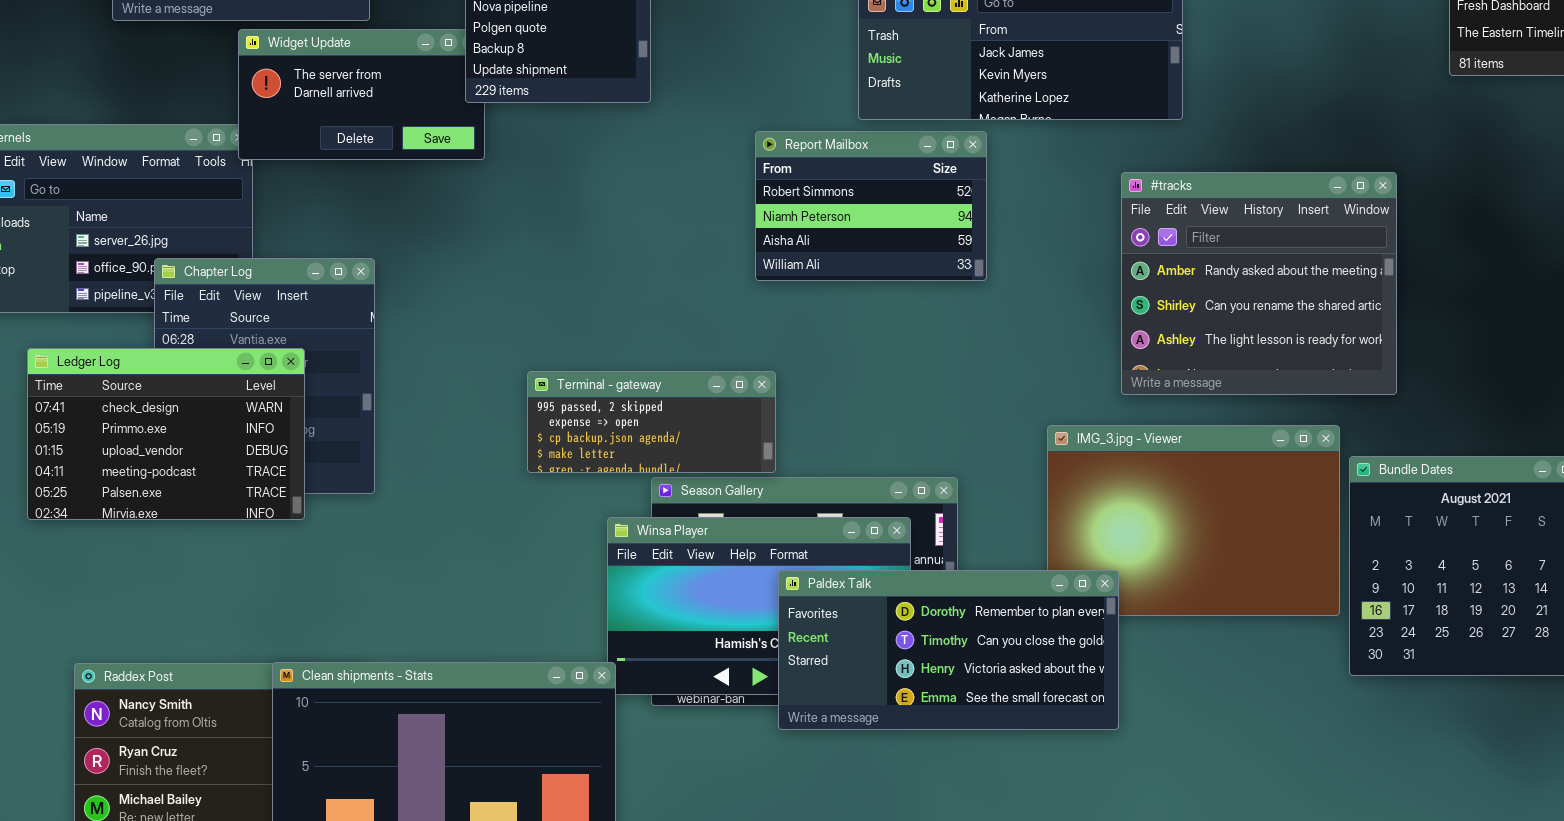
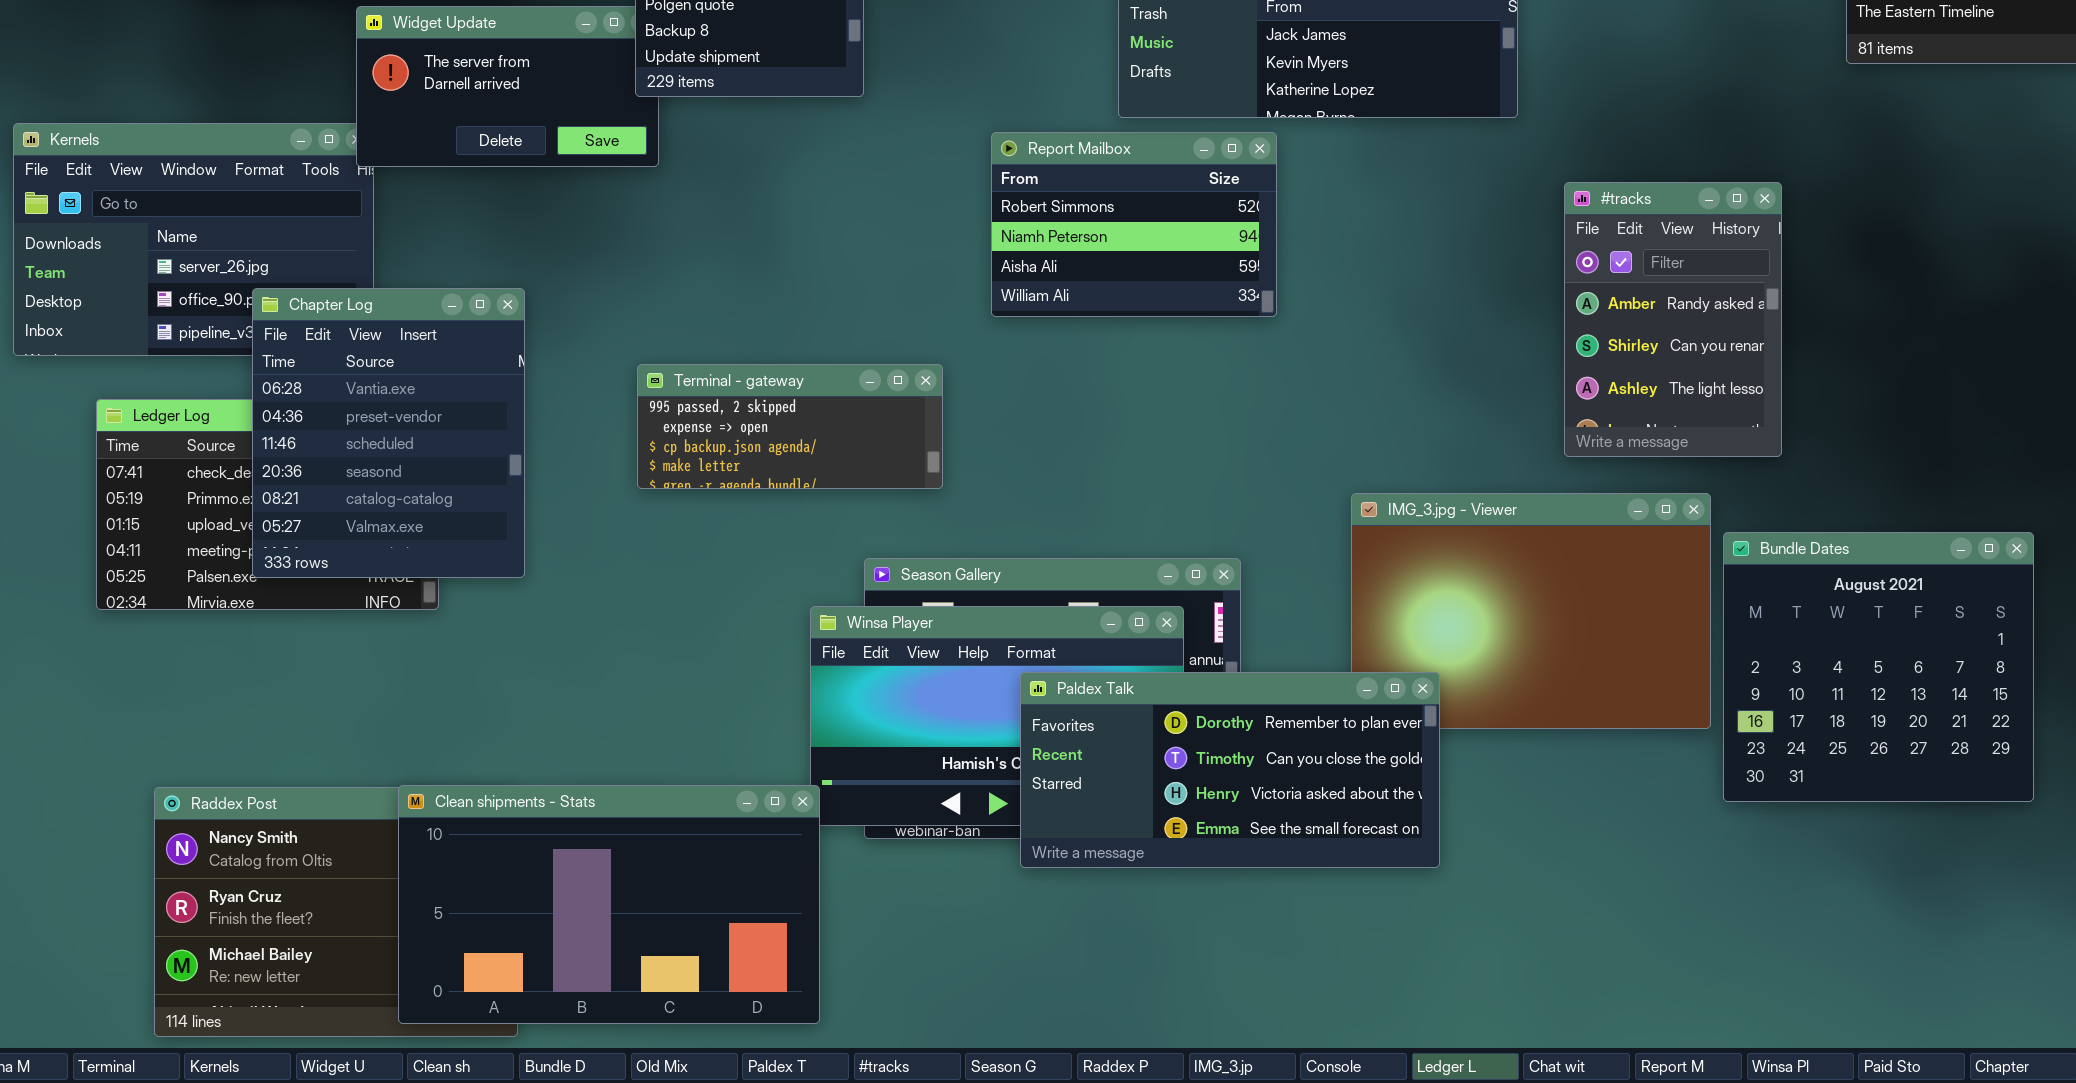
#tracks: [1121,172,1397,395] -> [1564,182,1782,457], resized
Chapter Log: [154,258,375,494] -> [252,288,525,578], raised
Terminal - gateway: [527,371,776,473] -> [637,364,943,489], moved

